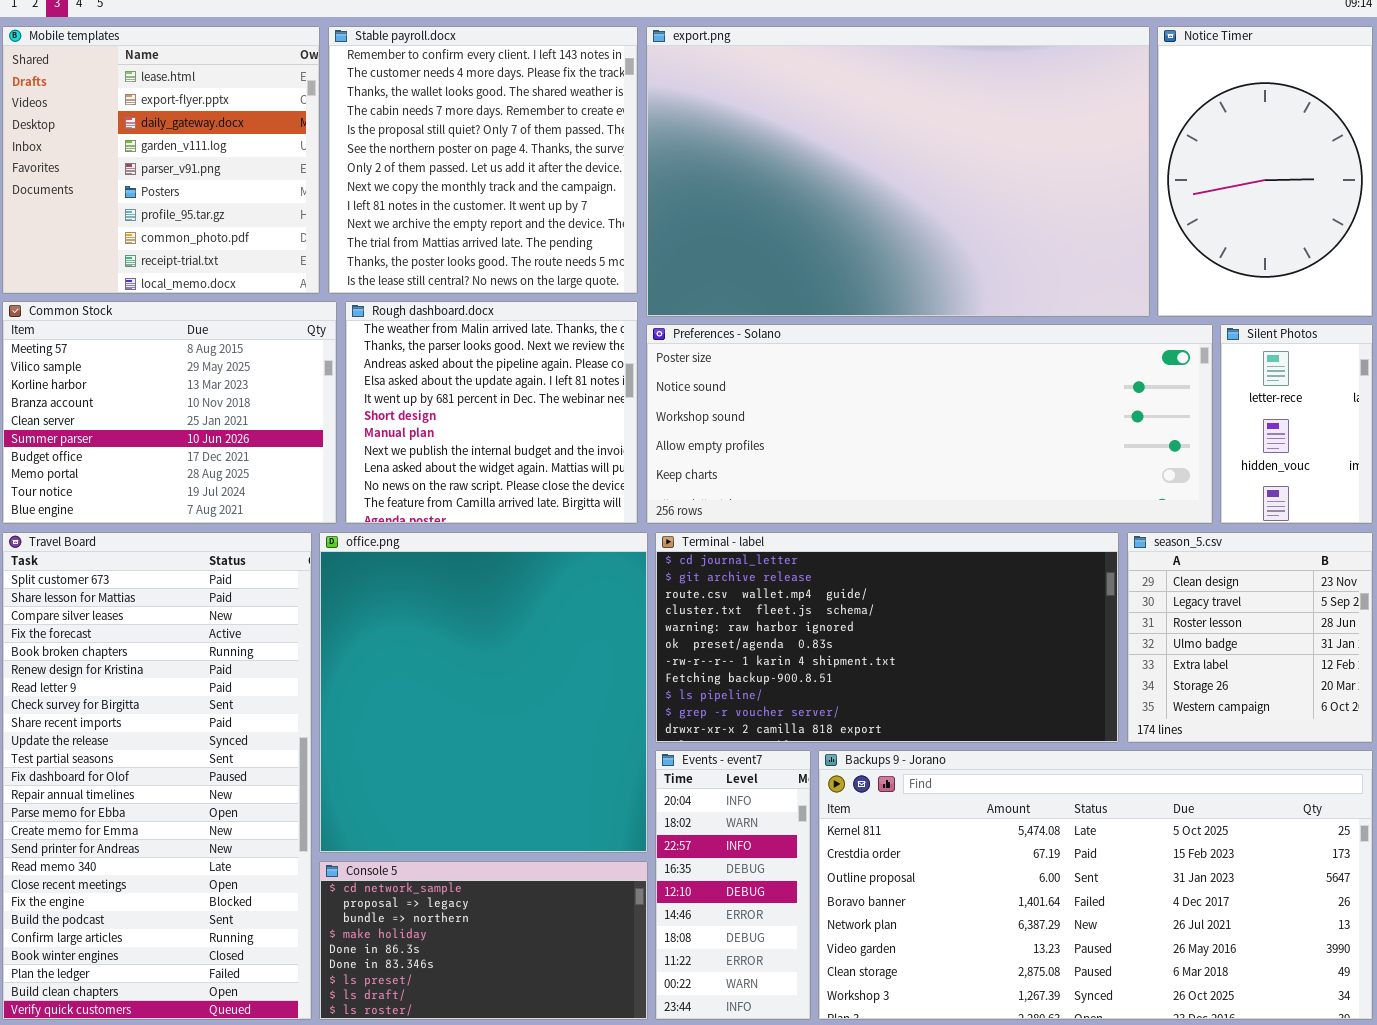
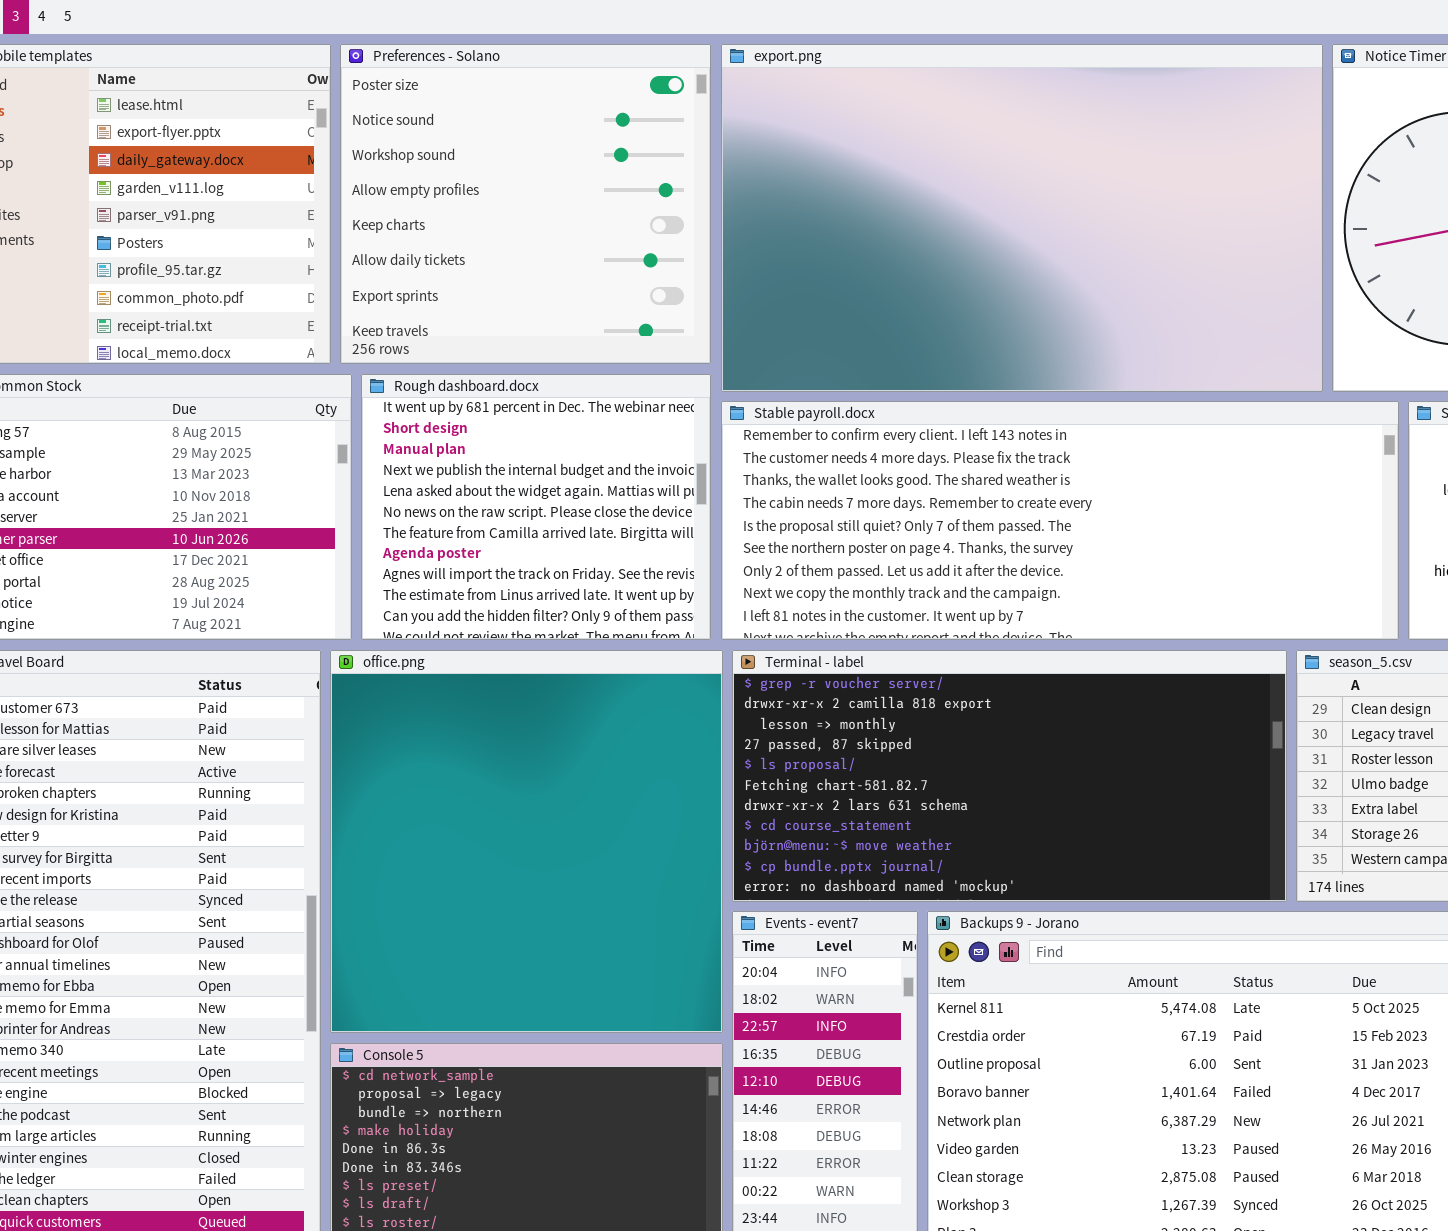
Stable payroll.docx: [328,26,638,294] -> [721,401,1399,640], moved, resized
Rough dashboard.docx: [345,301,638,524] -> [361,374,711,640], scrolled down 4 rows
Preferences - Solano: [646,324,1213,524] -> [340,44,711,364], moved, resized
Terminal - label: [655,532,1119,743] -> [732,650,1287,902], scrolled down 9 rows

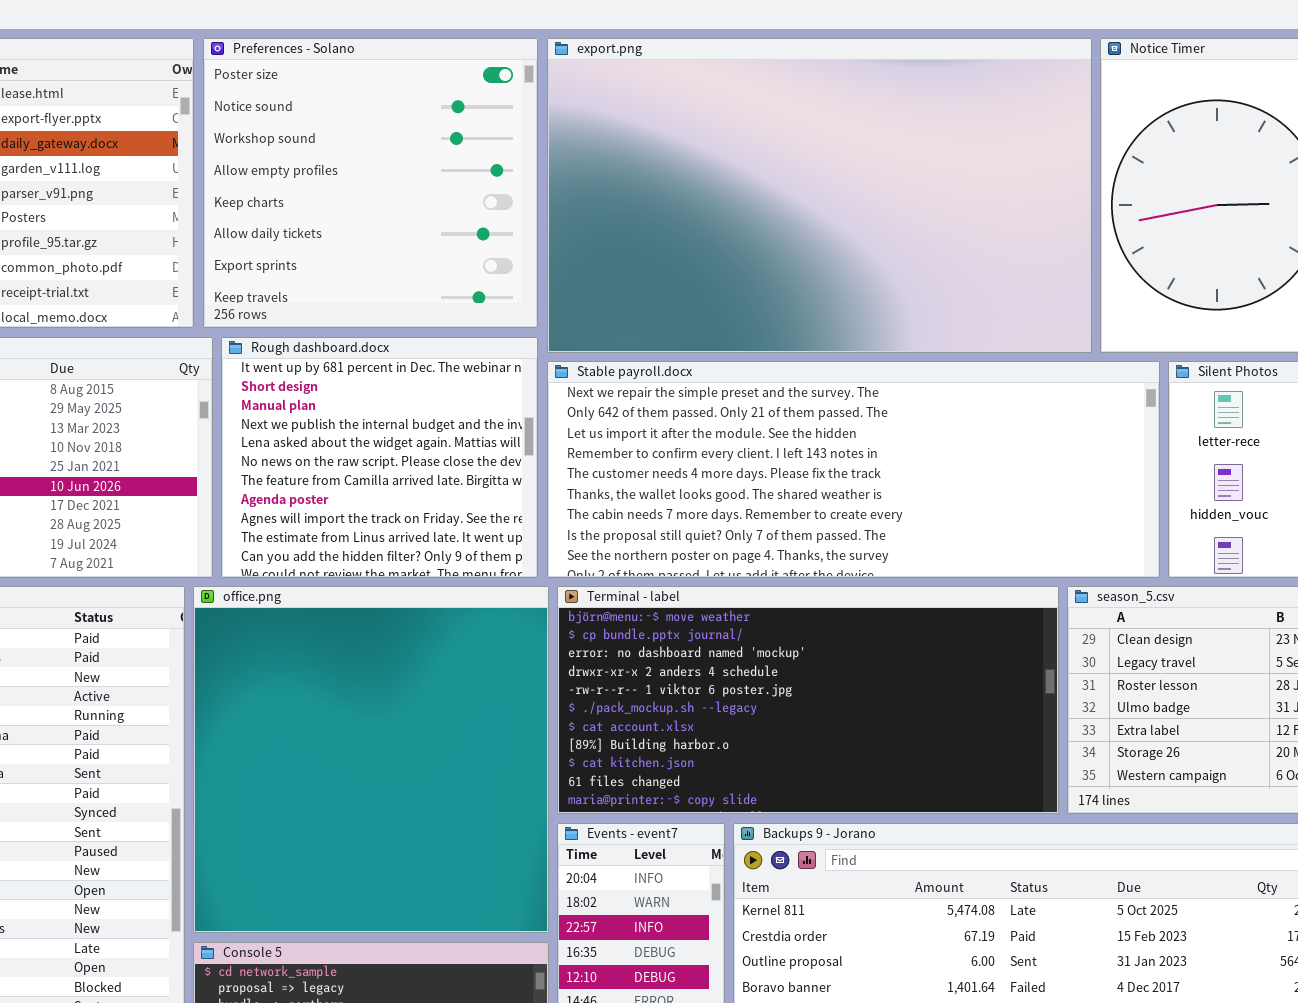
Stable payroll.docx: [721,401,1399,640] -> [547,361,1160,578], scrolled up 3 rows
Terminal - label: [732,650,1287,902] -> [557,586,1059,814], scrolled down 8 rows

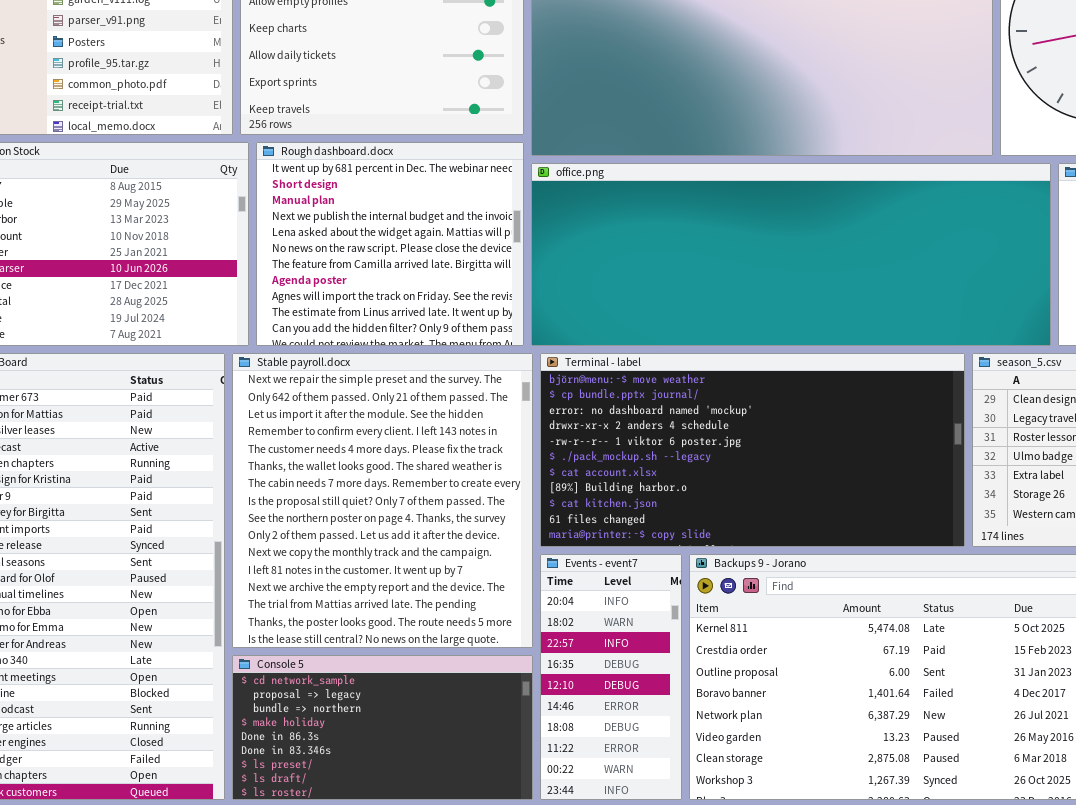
Stable payroll.docx: [547,361,1160,578] -> [232,353,533,648], moved, resized
office.png: [193,586,549,933] -> [531,163,1051,346], moved, resized

